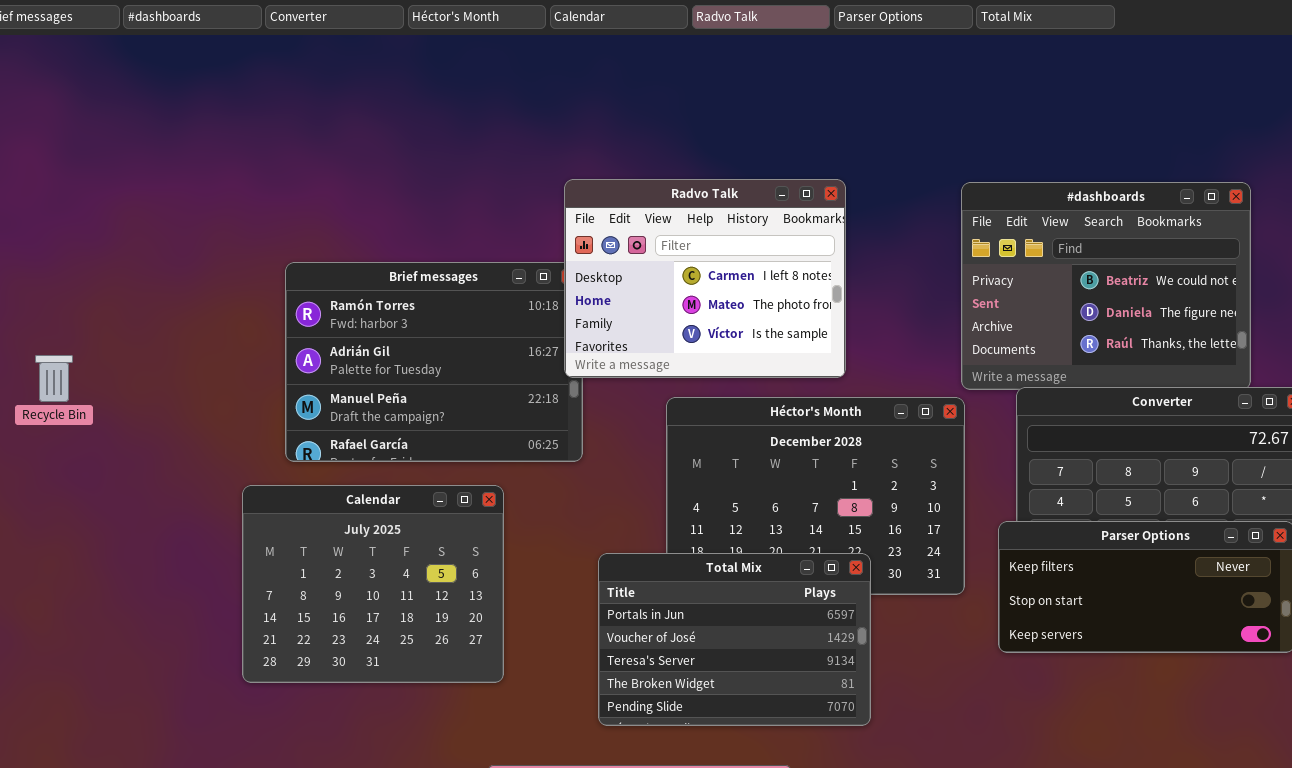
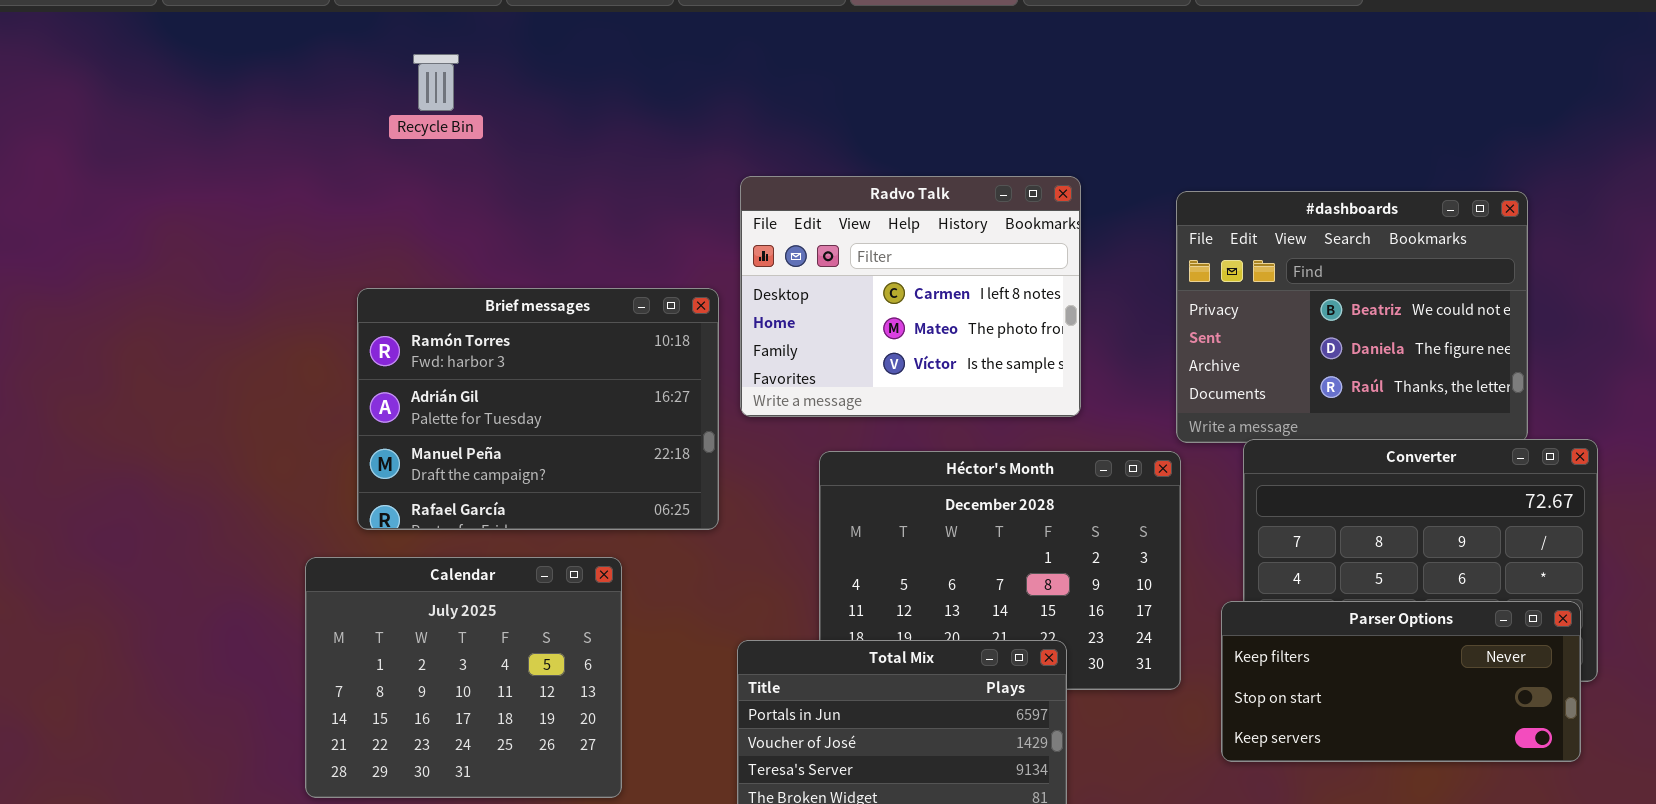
Radvo Talk: [564,179,846,378] -> [740,176,1081,417], moved
Recycle Bin: [35,355,73,402] -> [413,54,459,111], moved

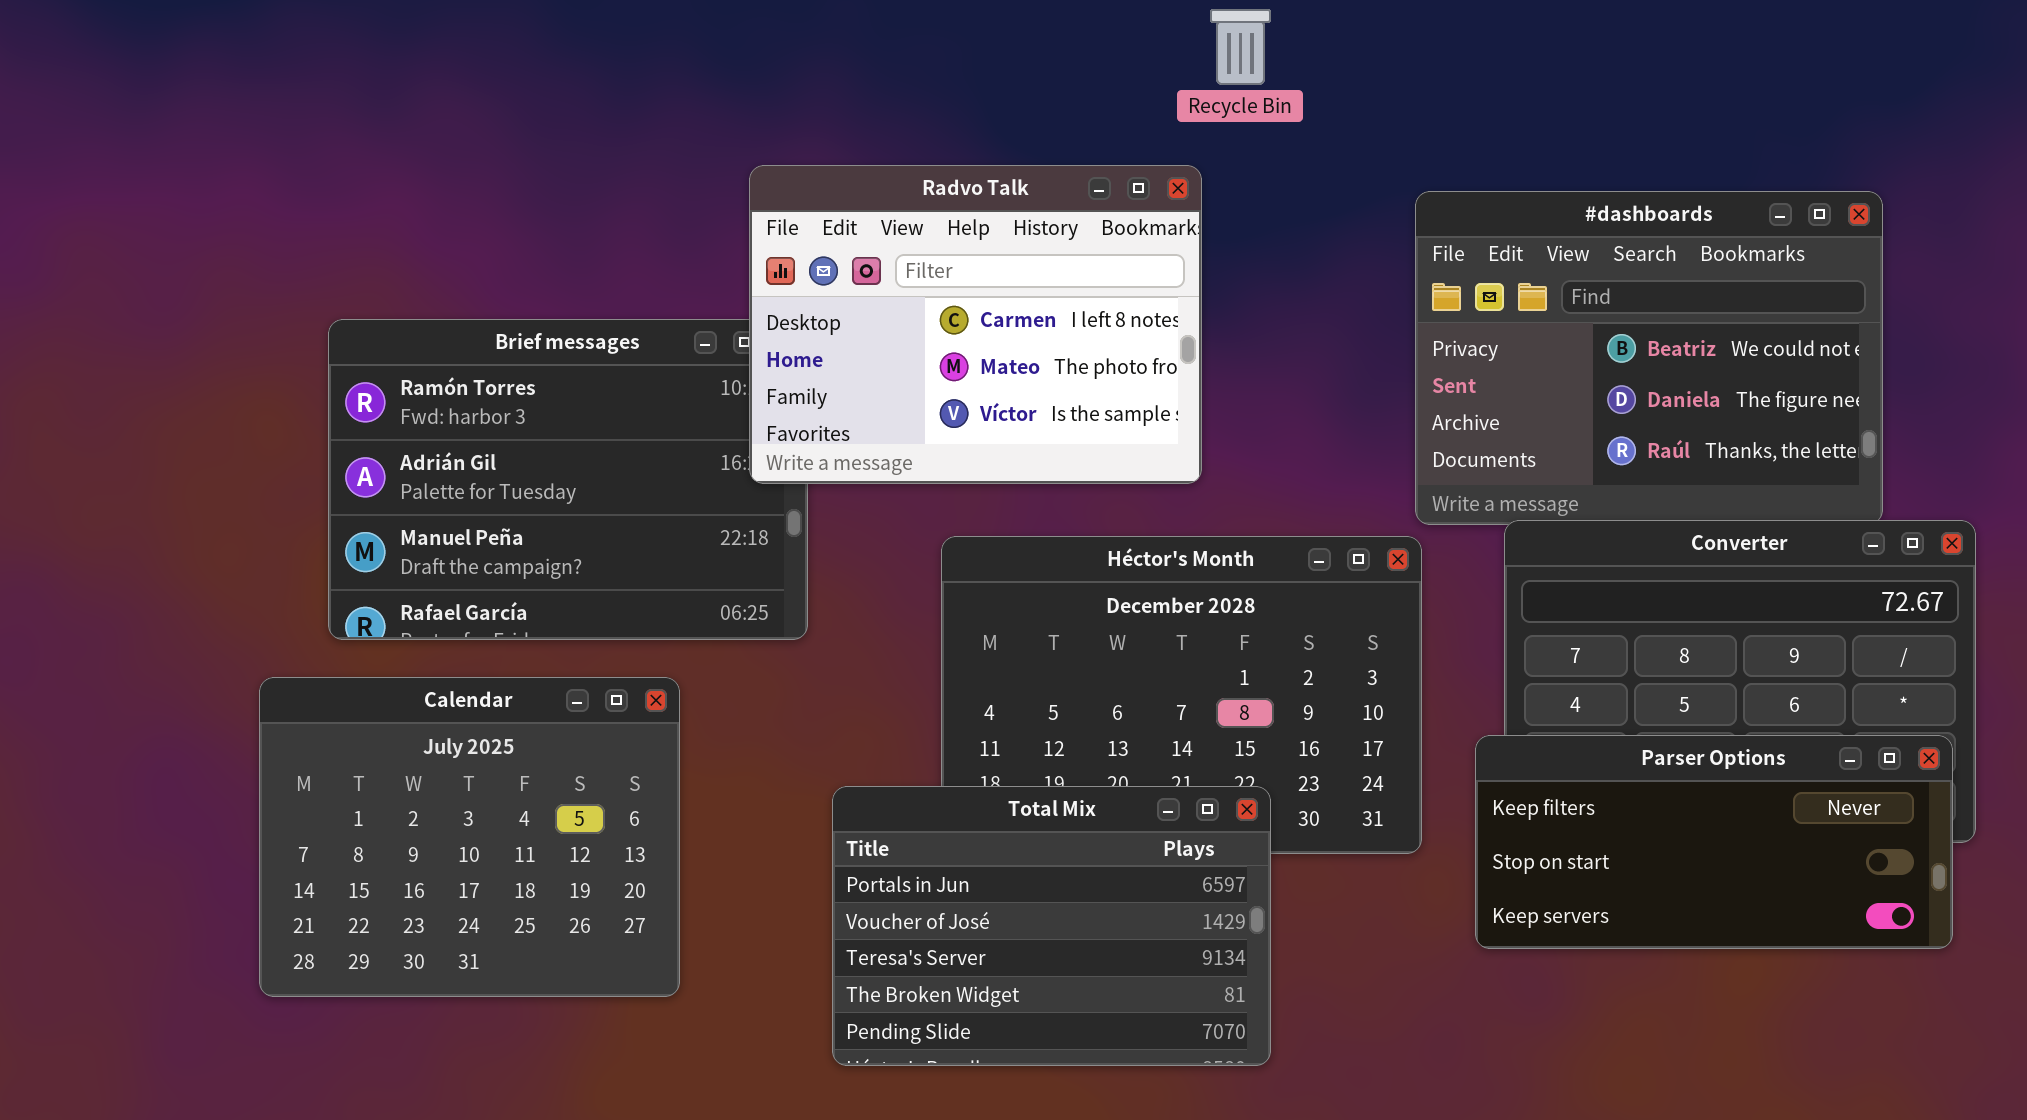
Recycle Bin: [413,54,459,111] -> [1210,9,1271,85], moved
Radvo Talk: [740,176,1081,417] -> [749,165,1202,484], moved

